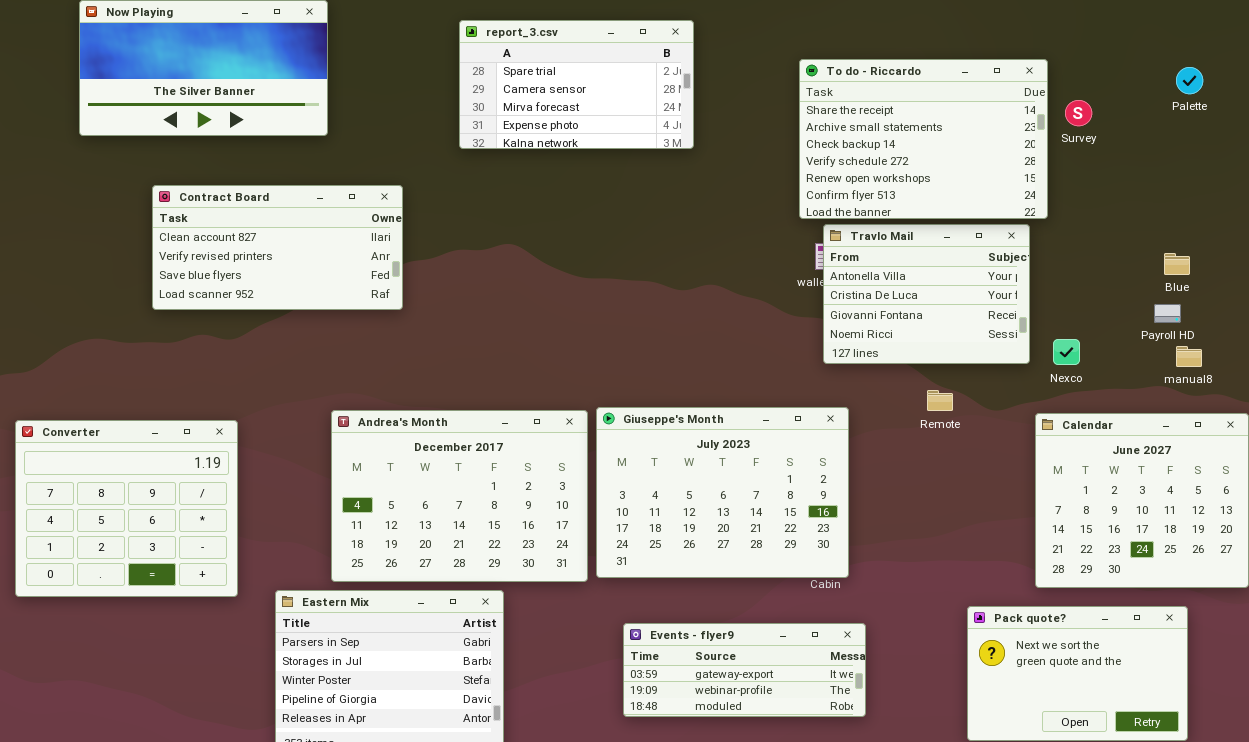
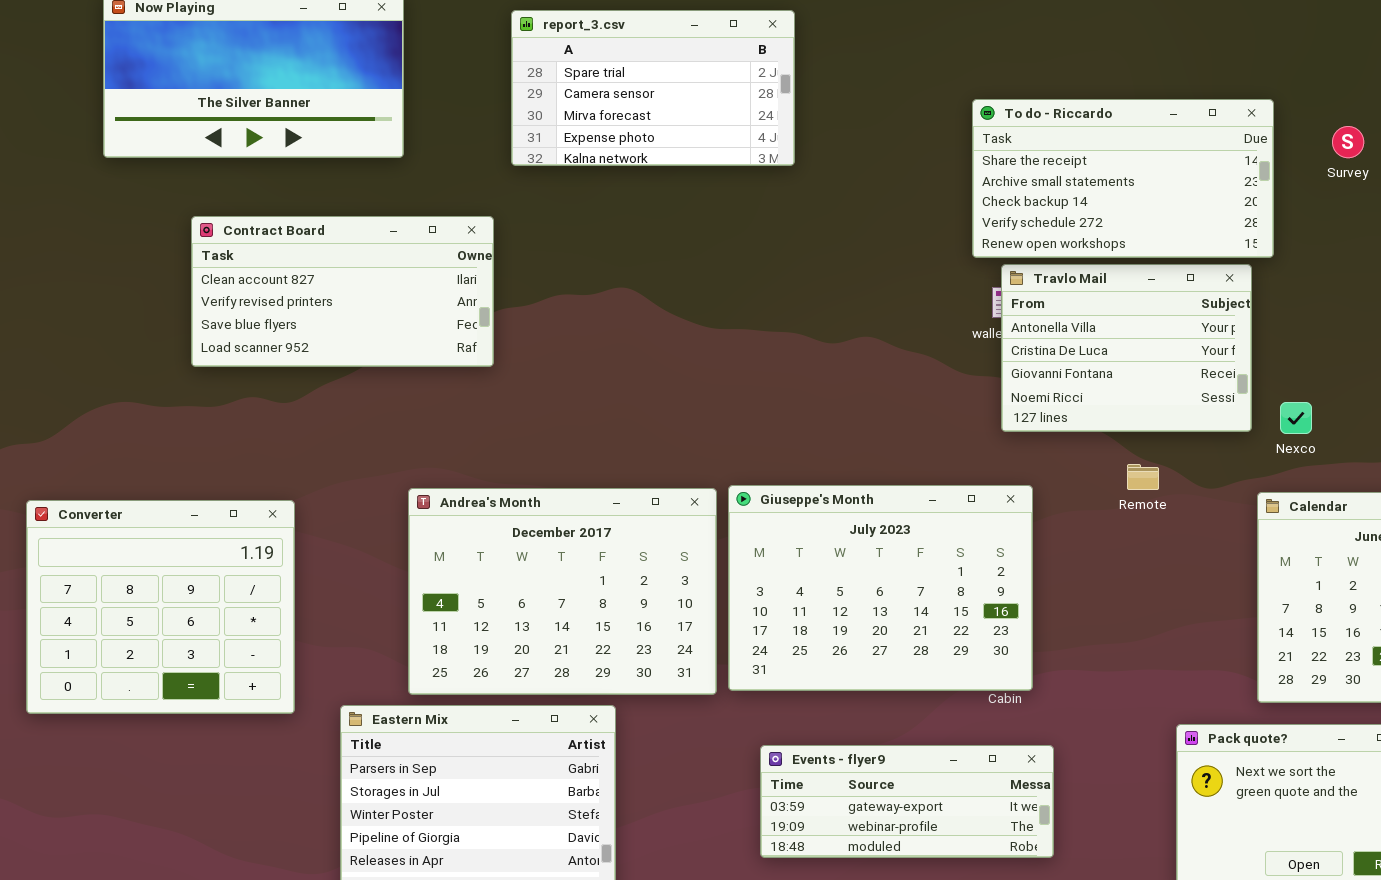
report_3.csv: [459,20,694,149] -> [511,10,795,166], moved
To do - Riccardo: [799,59,1048,219] -> [972,99,1274,258], resized
Survey: [1065,100,1092,126] -> [1332,126,1364,158], moved

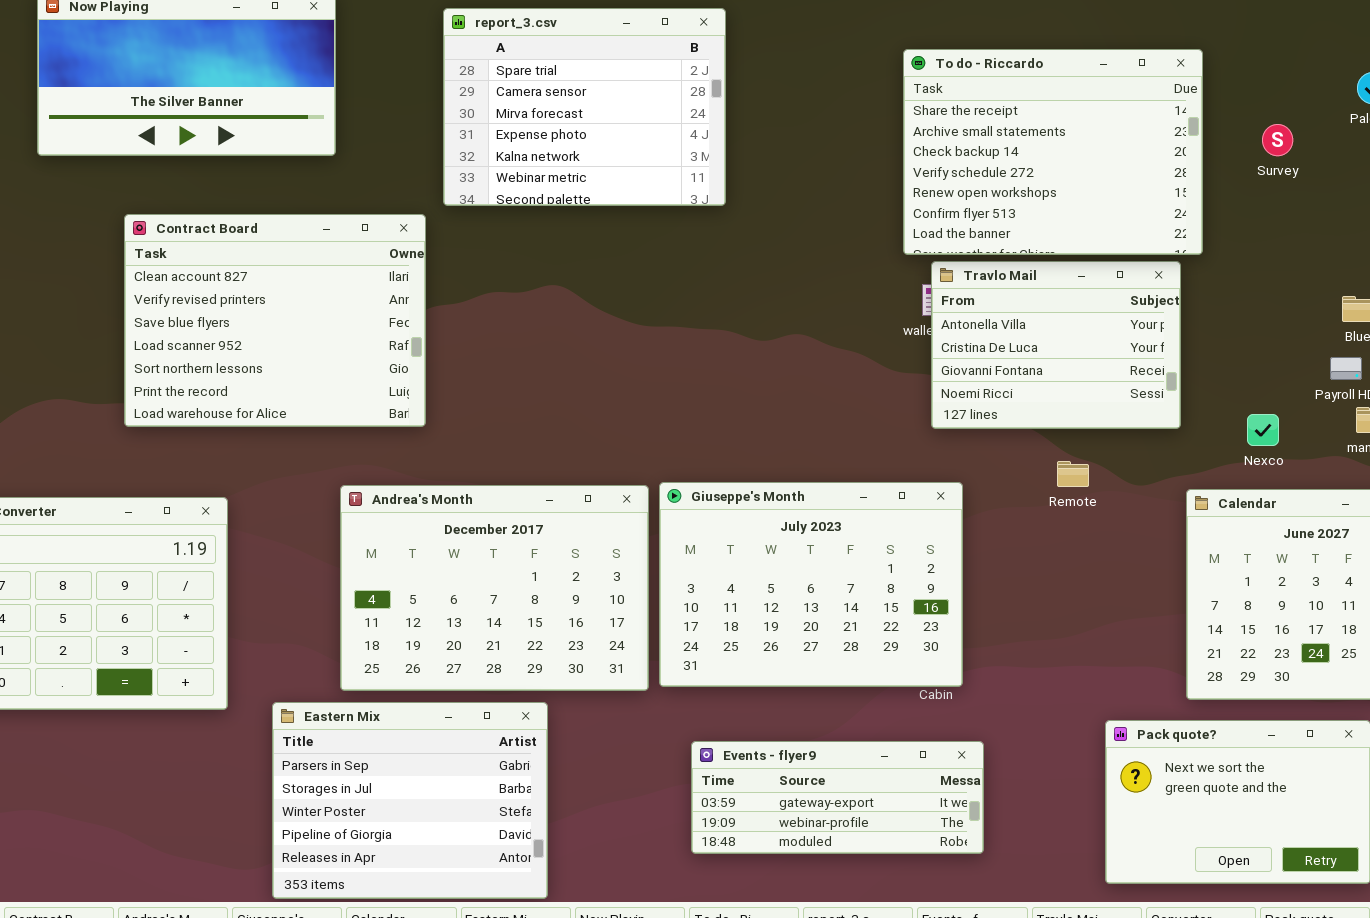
report_3.csv: [511,10,795,166] -> [443,8,726,206], resized
To do - Riccardo: [972,99,1274,258] -> [903,49,1203,255], resized
Contract Board: [191,216,494,367] -> [124,214,426,427], resized
Nexco: [1280,402,1312,434] -> [1247,414,1279,446], moved

